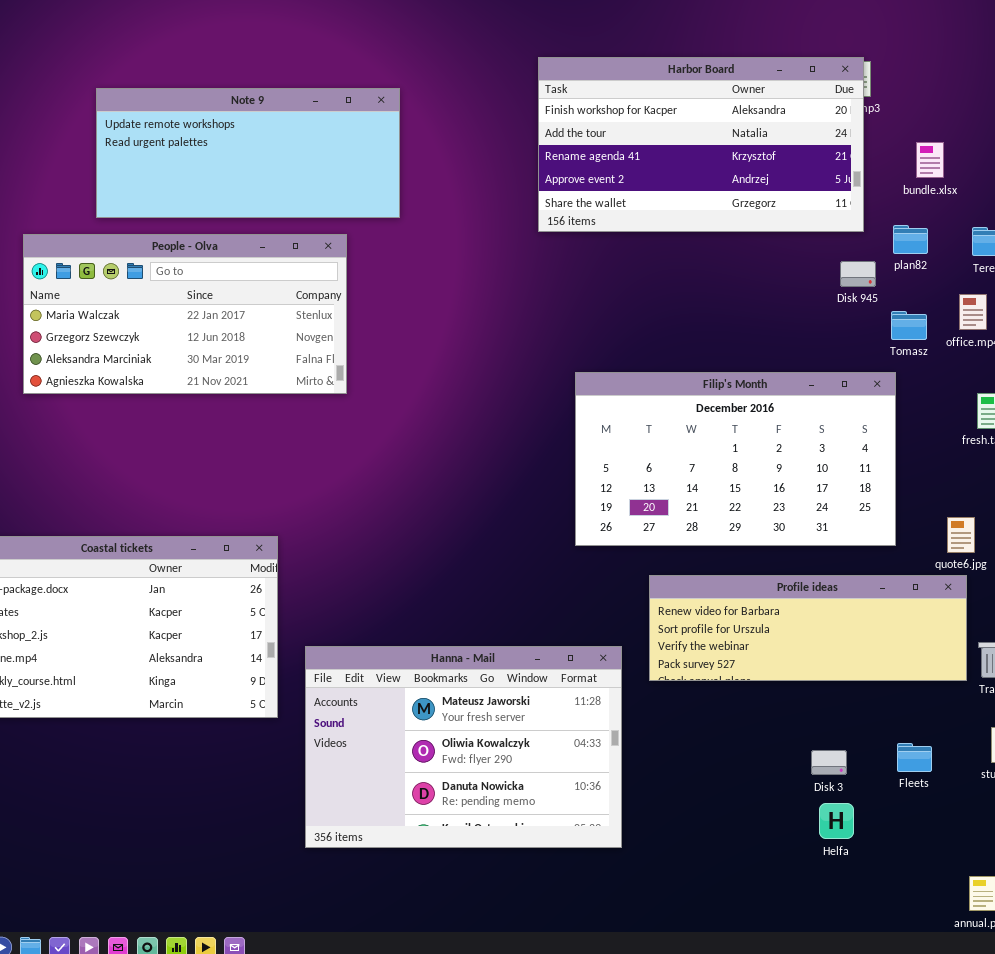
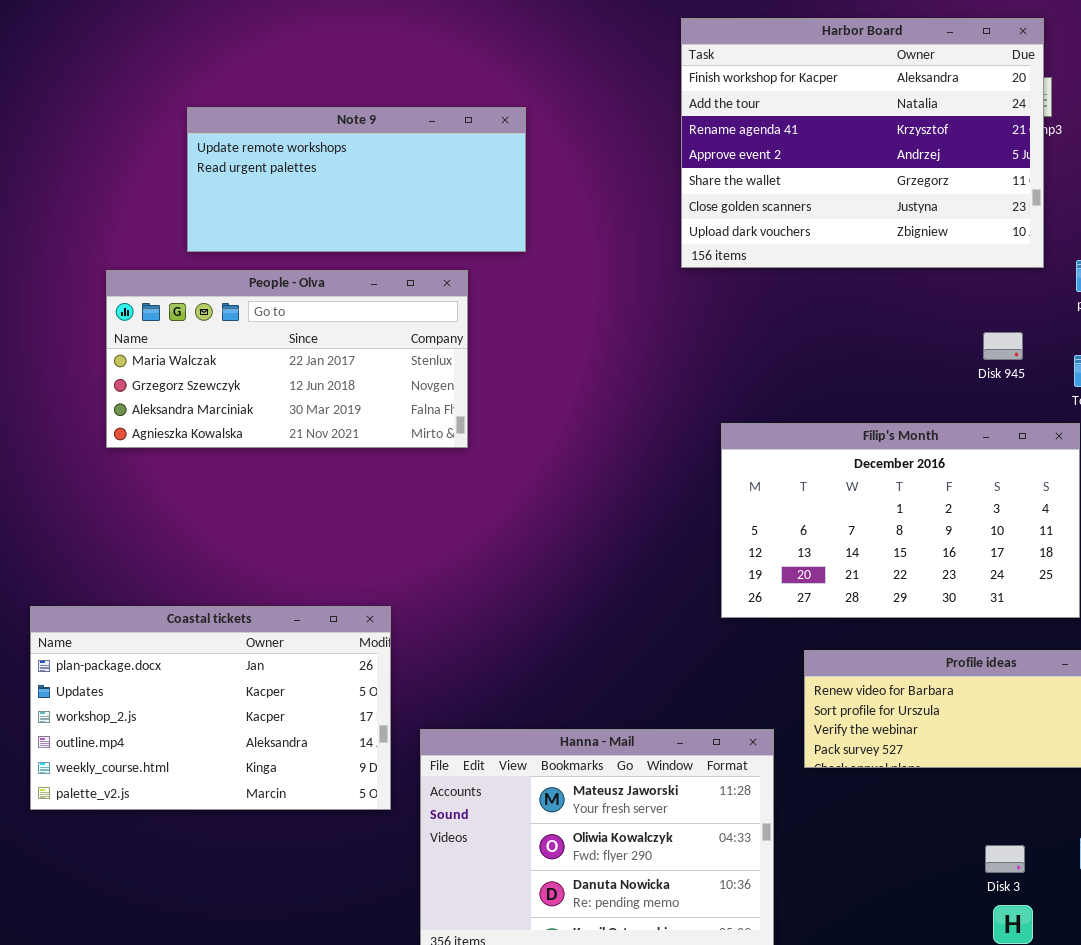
Harbor Board: [538,57,864,232] -> [681,18,1044,268], resized
Disk 945: [840,261,876,287] -> [983,332,1023,360], moved

